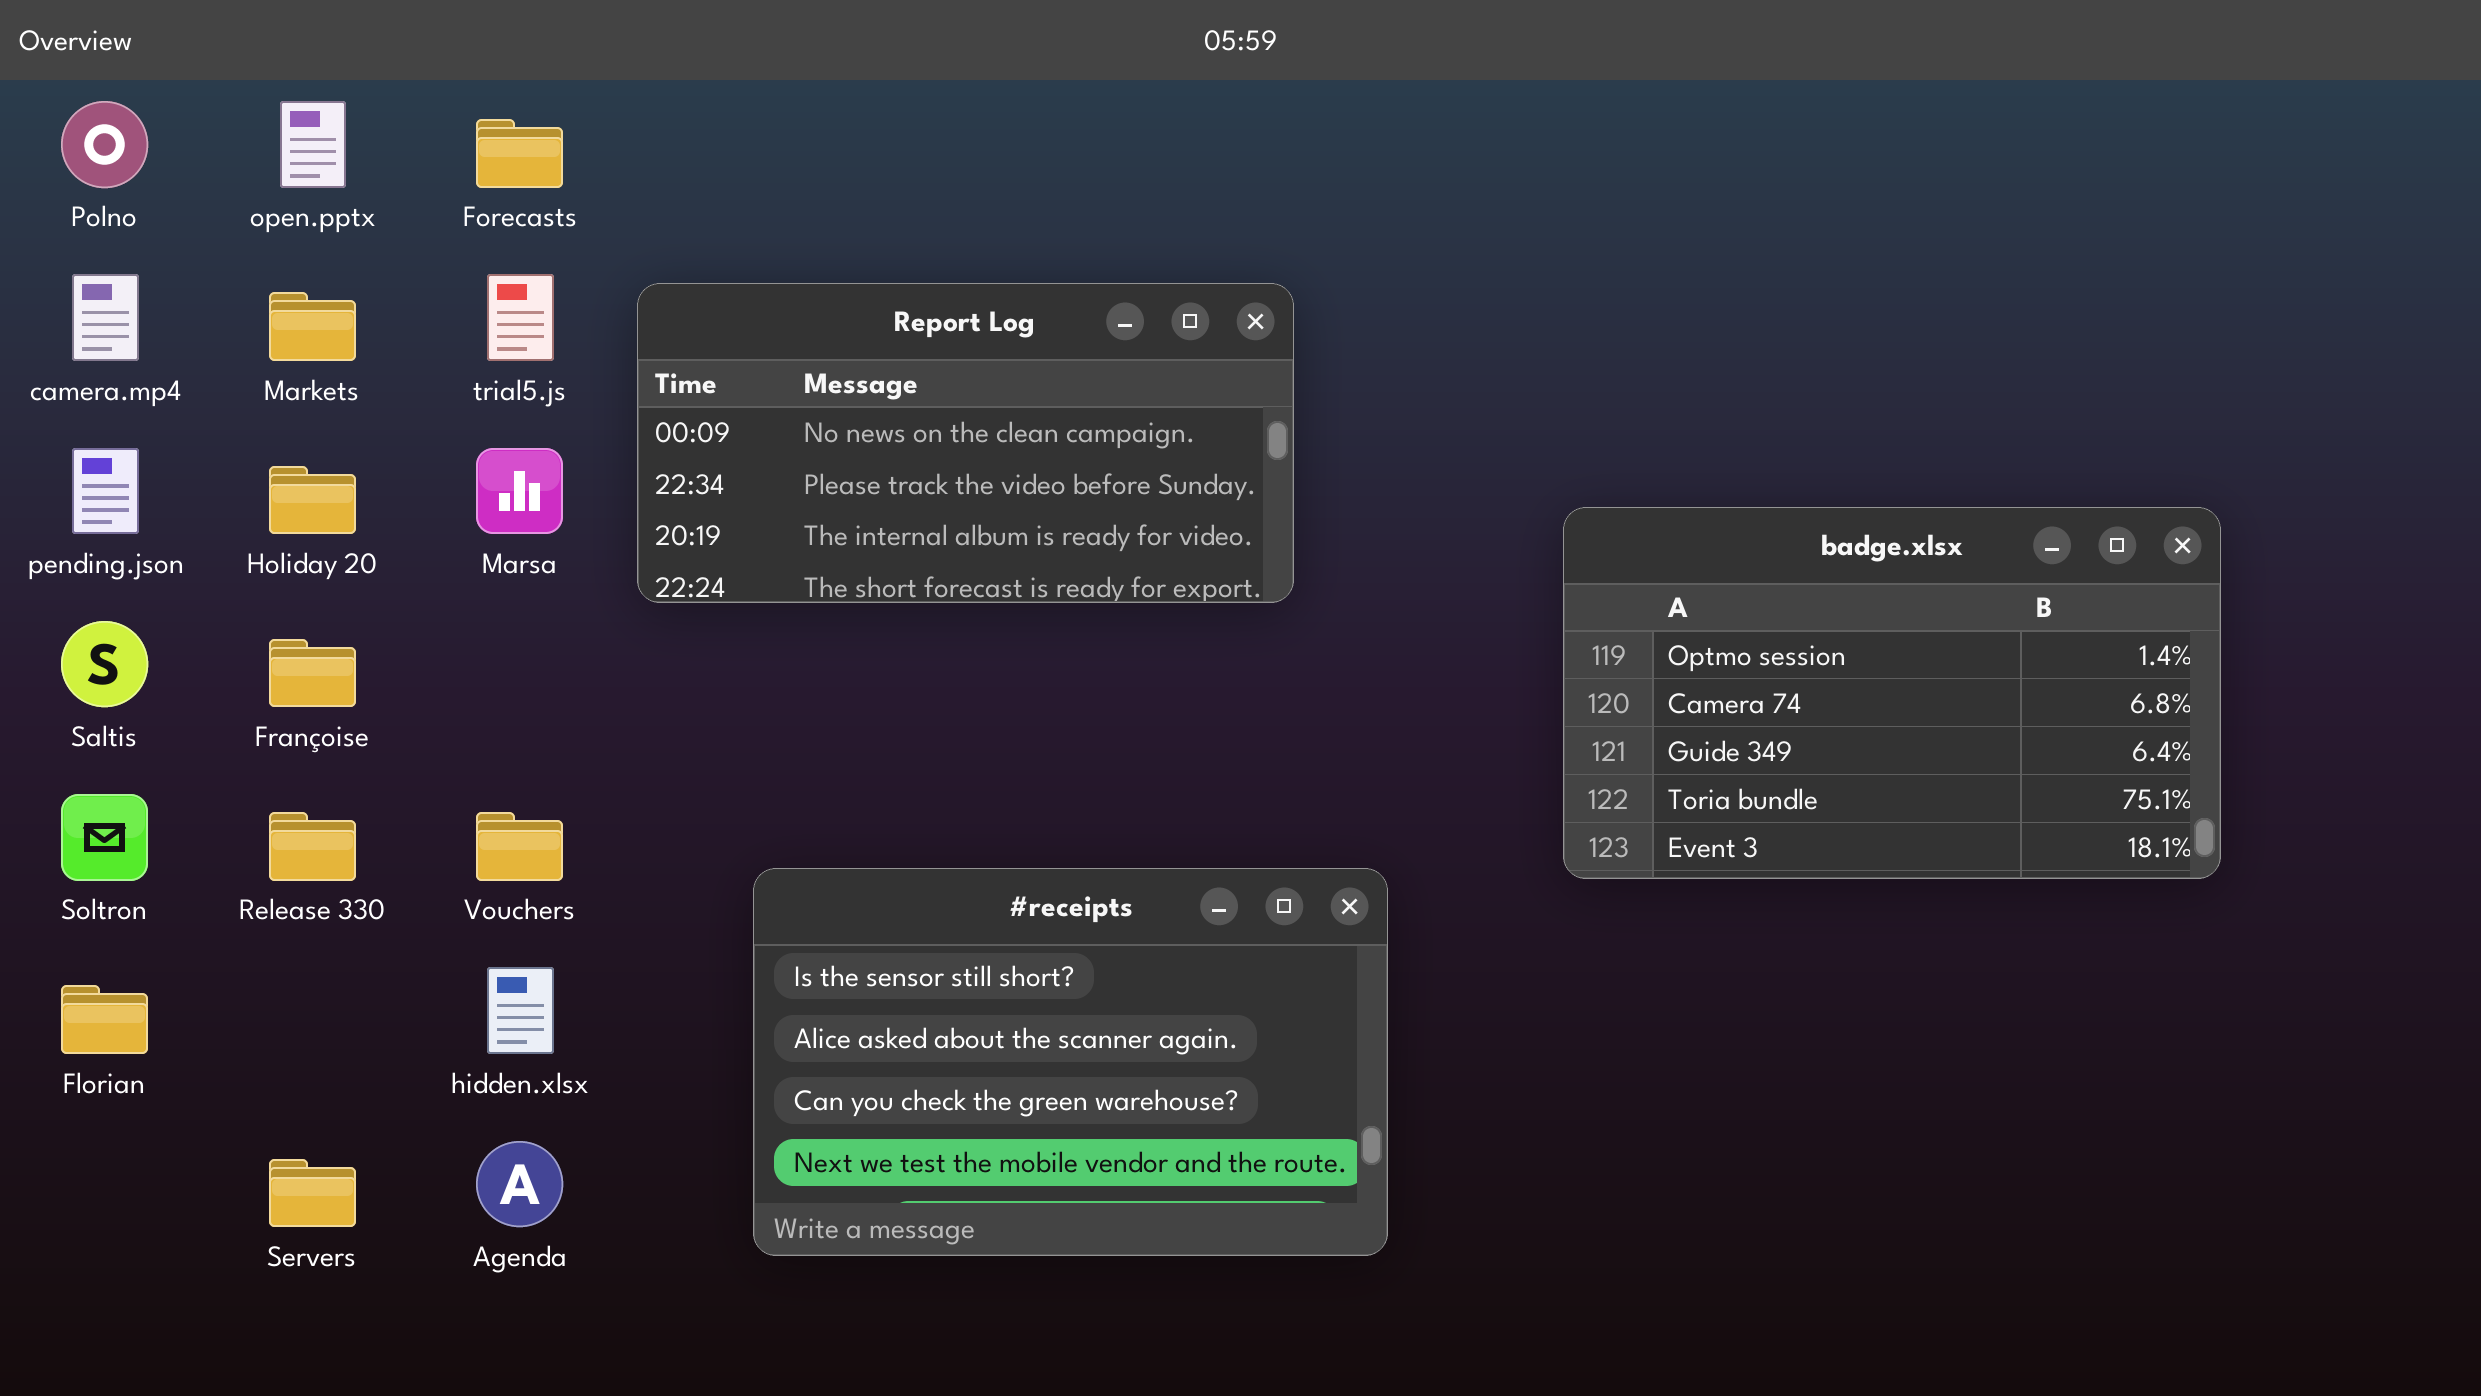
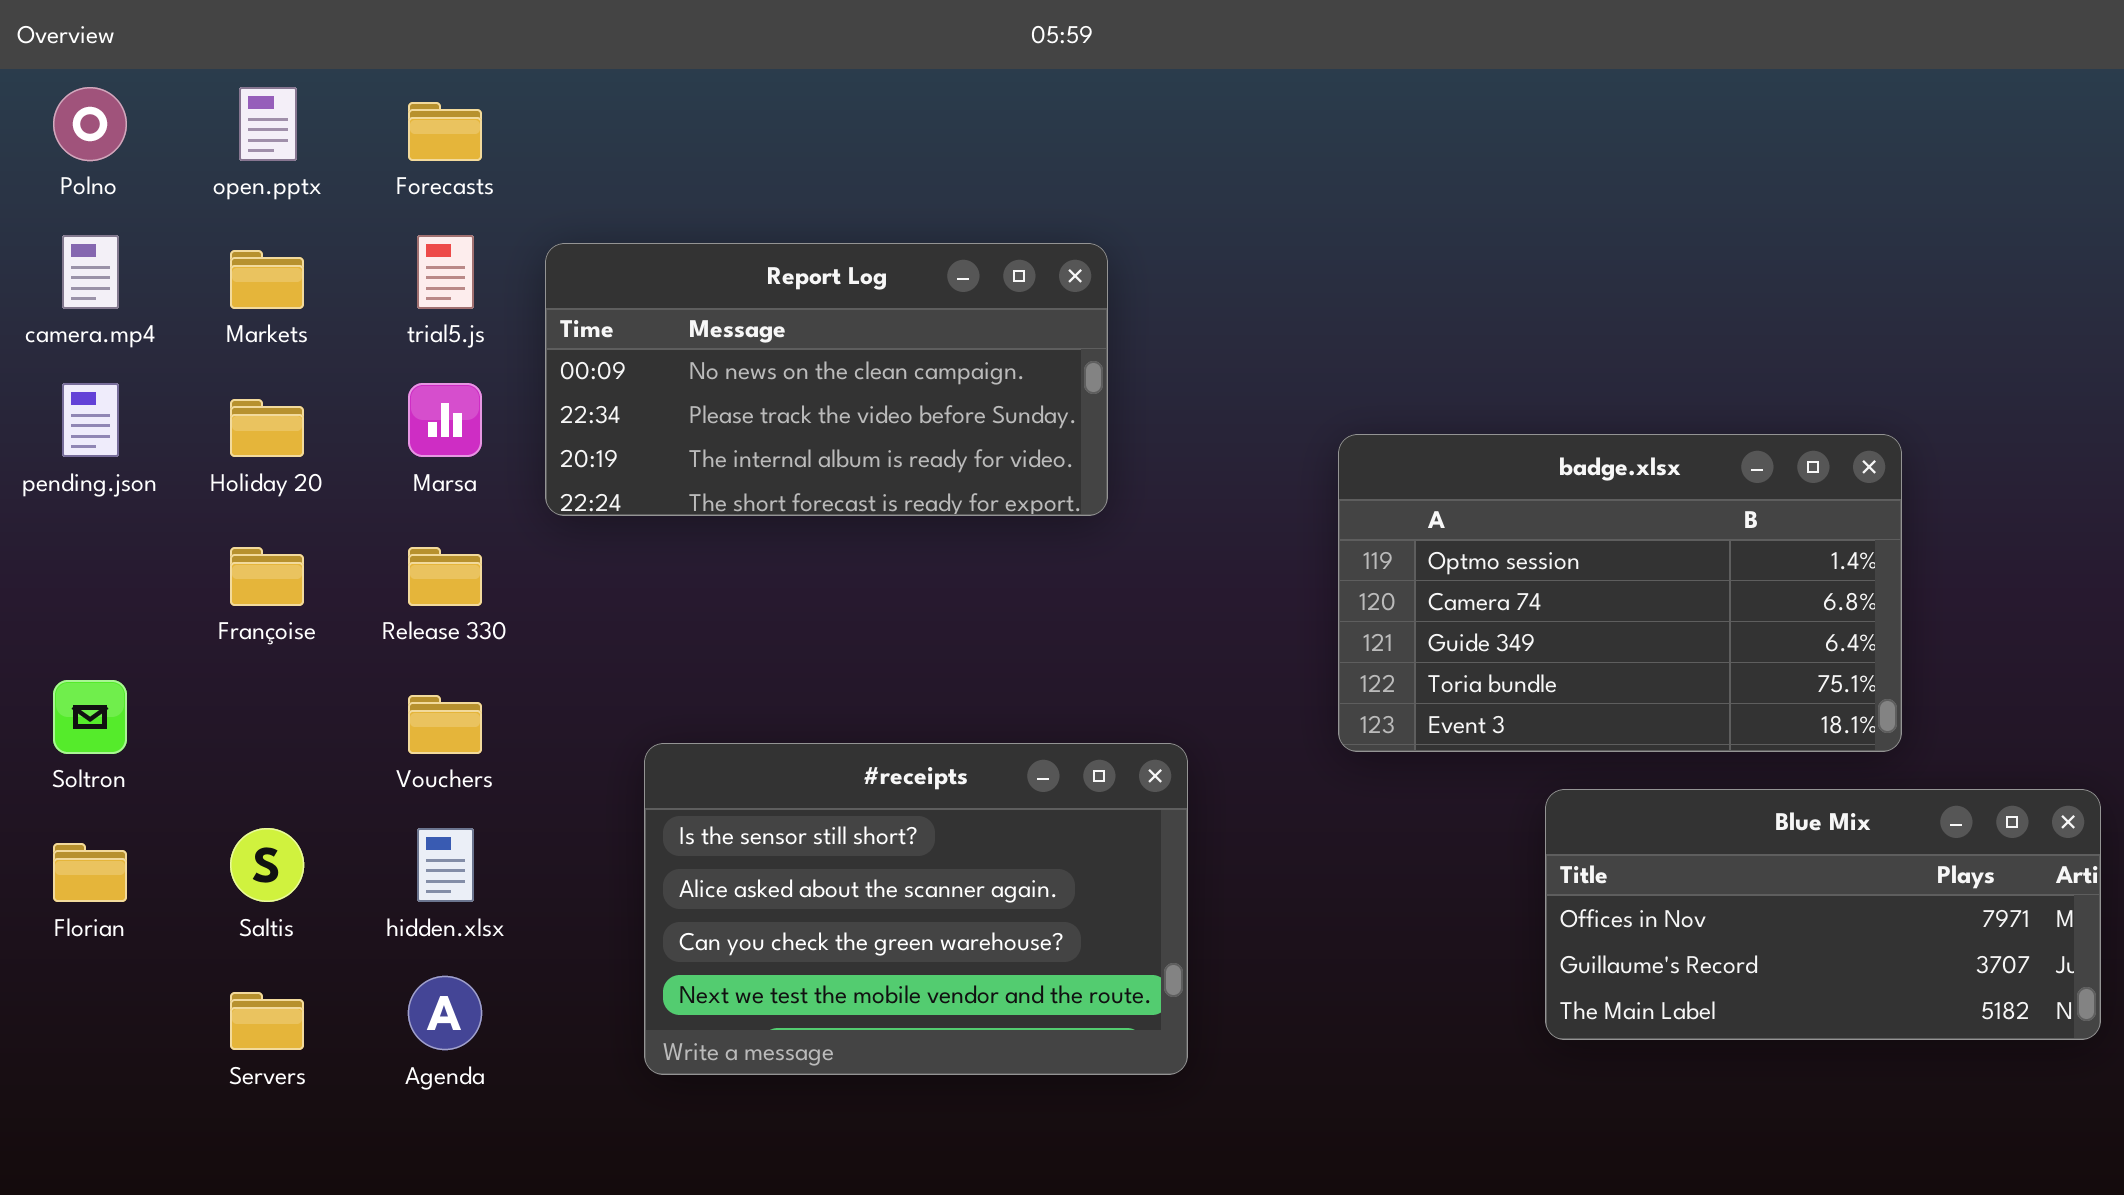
Saltis: [61,621,148,707] -> [230,828,304,902], moved
Release 330: [269,812,356,881] -> [408,547,482,606], moved
Blue Mix: none -> [1545,789,2101,1040], opened

